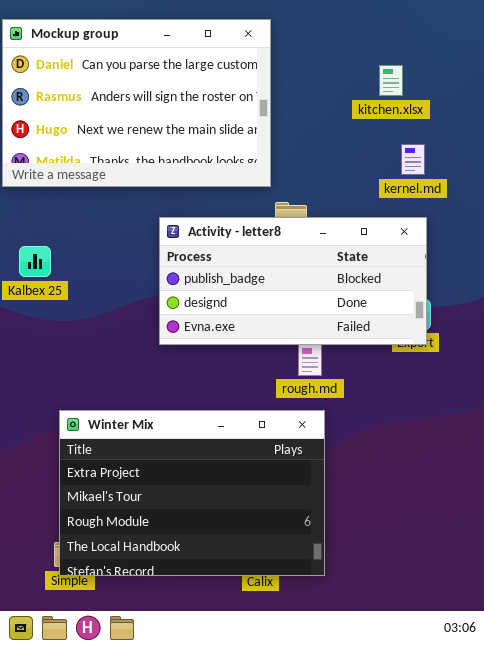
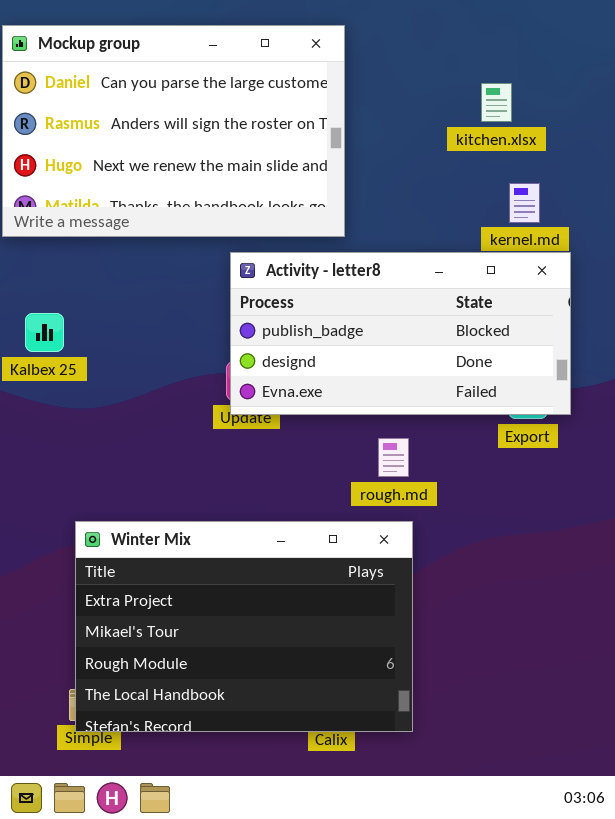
Activity - letter8: [159,217,427,345] -> [230,252,571,415], moved

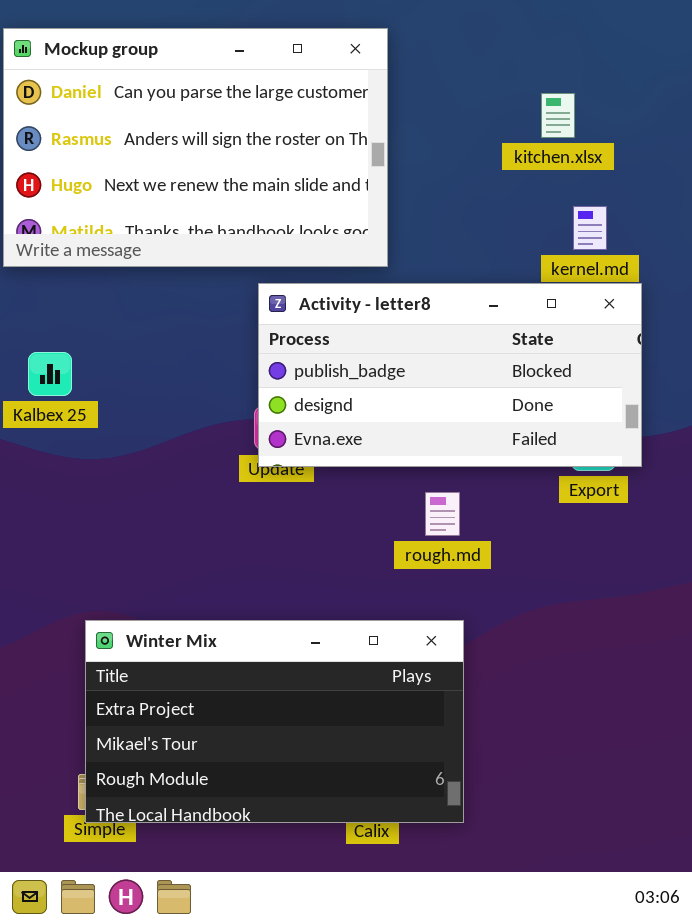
Winter Mix: [75,521,413,732] -> [85,620,464,823], resized

